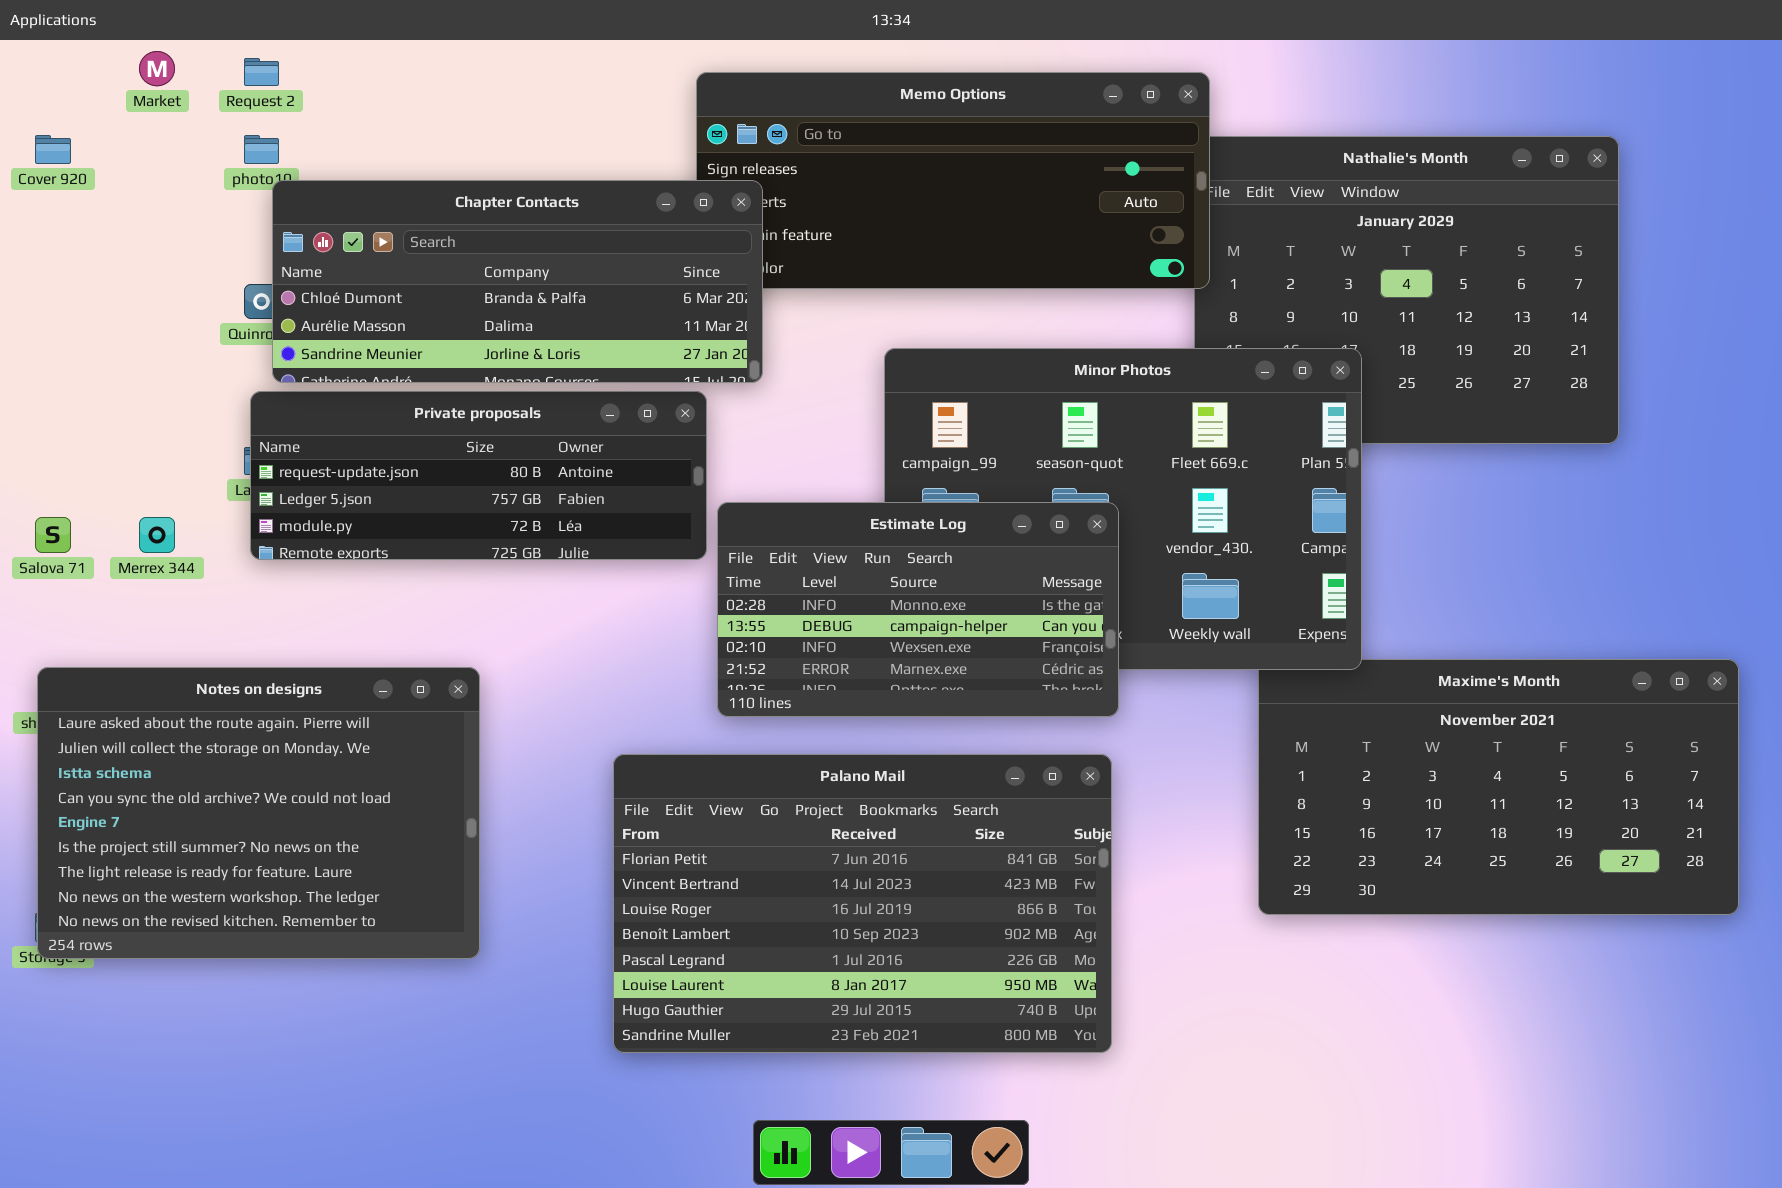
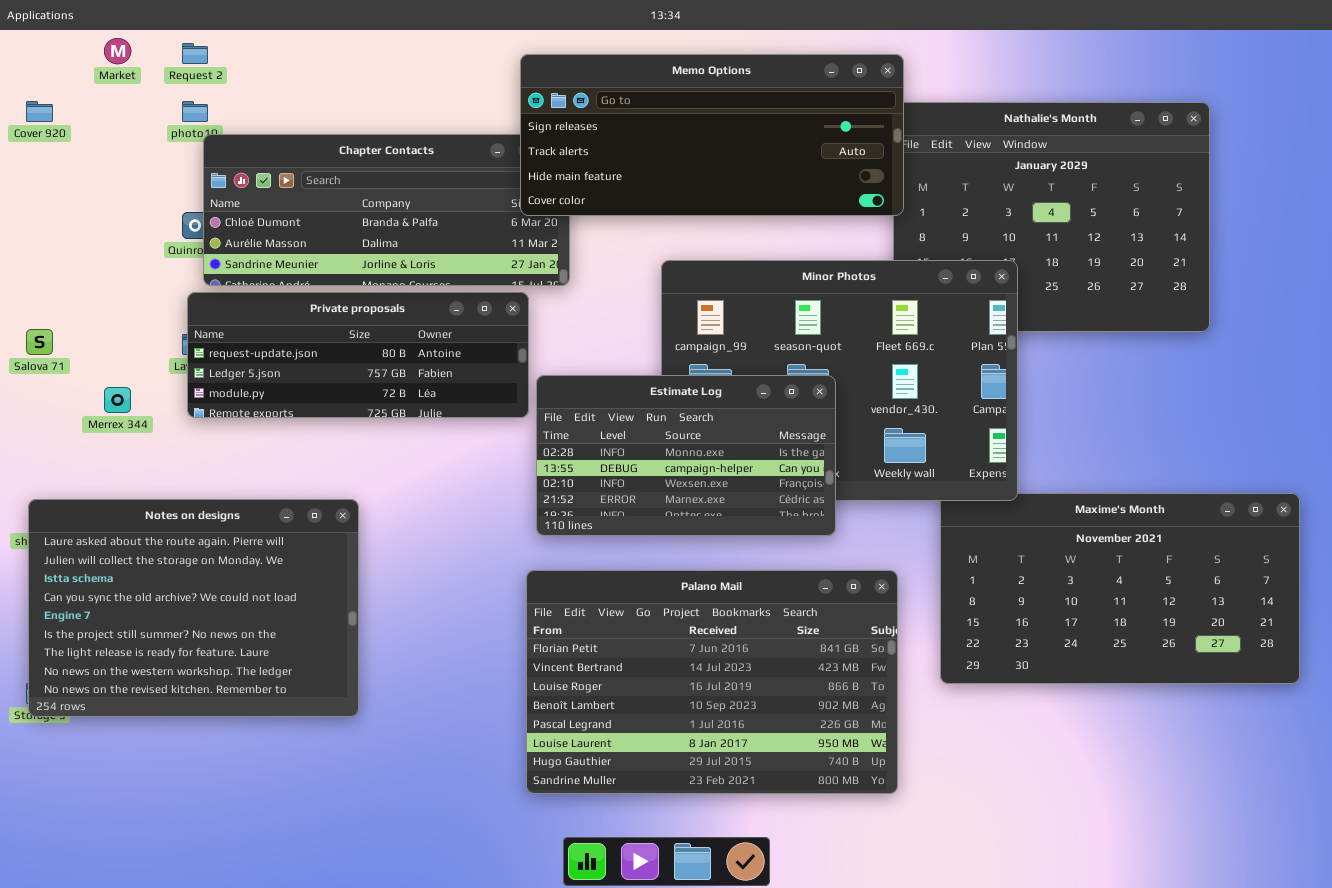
Memo Options: [696,72,1210,289] -> [520,54,904,216], raised
Salova 71: [35,517,71,553] -> [26,329,53,355], moved
Palano Mail: [613,754,1112,1053] -> [526,570,898,794], moved

